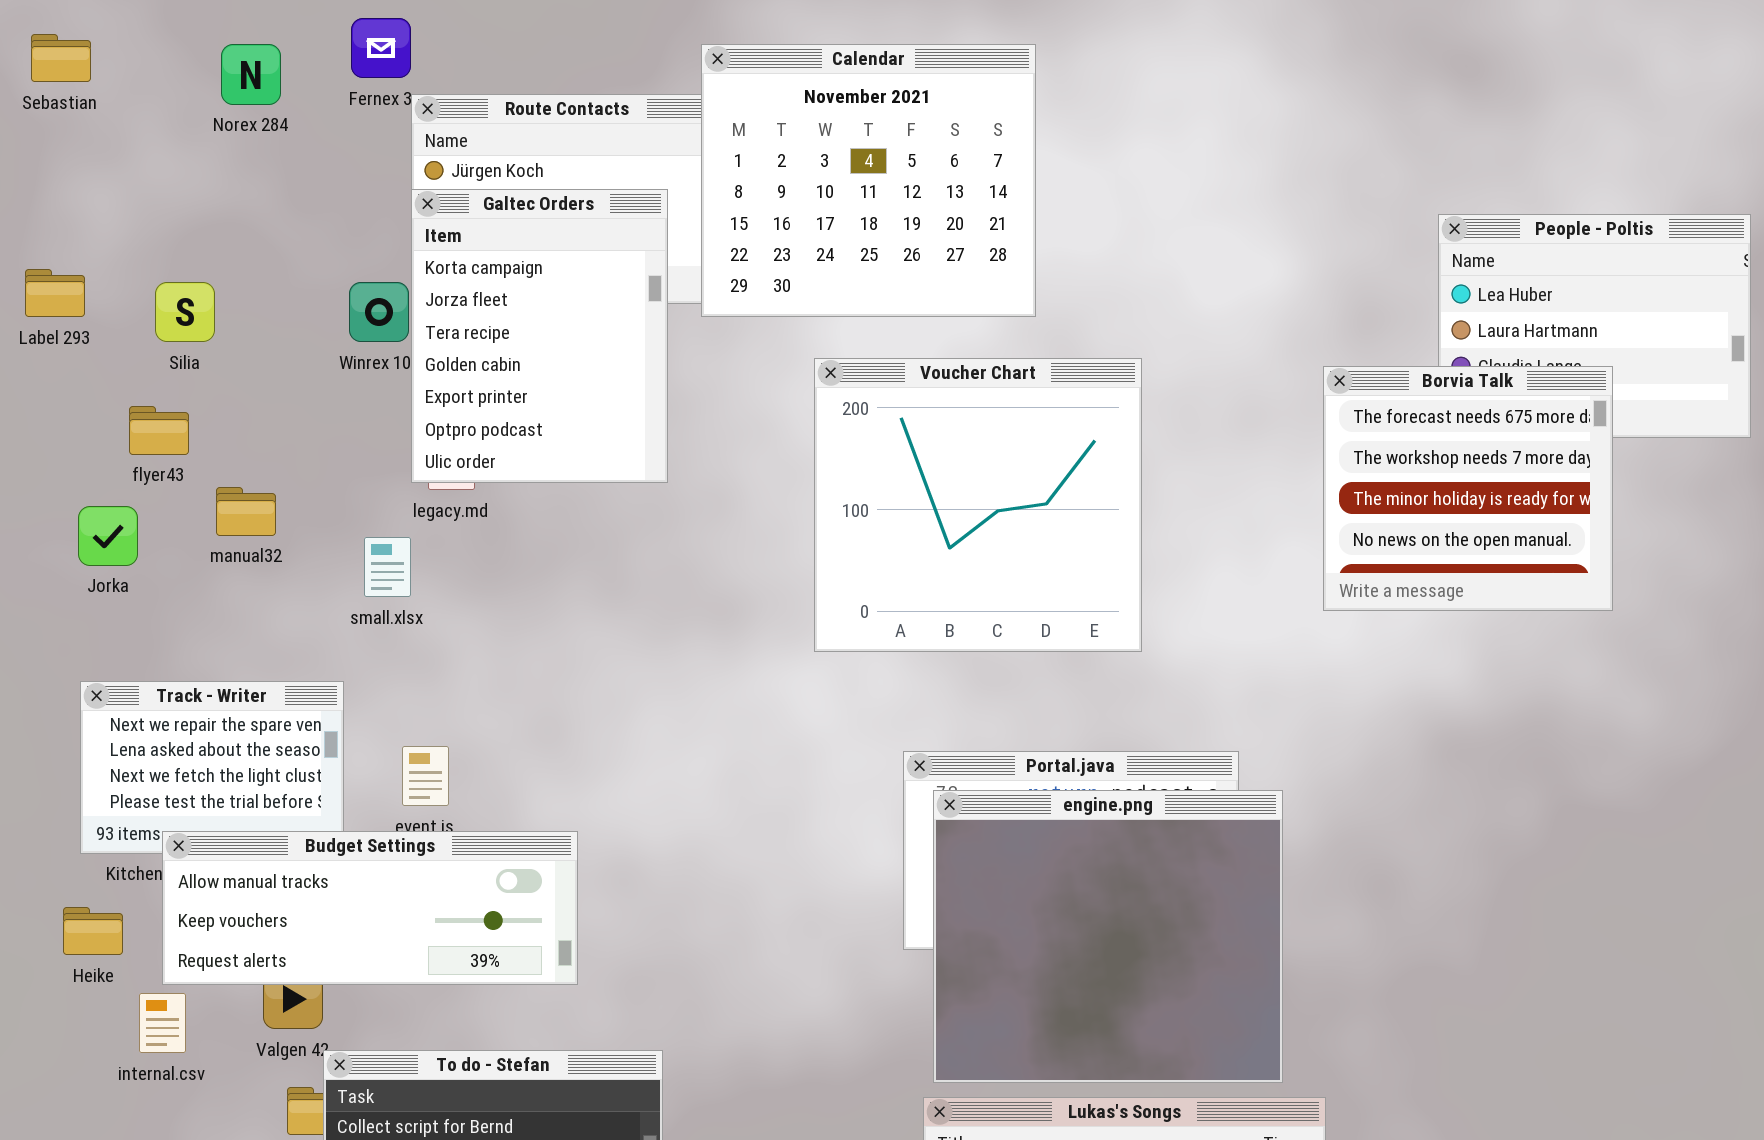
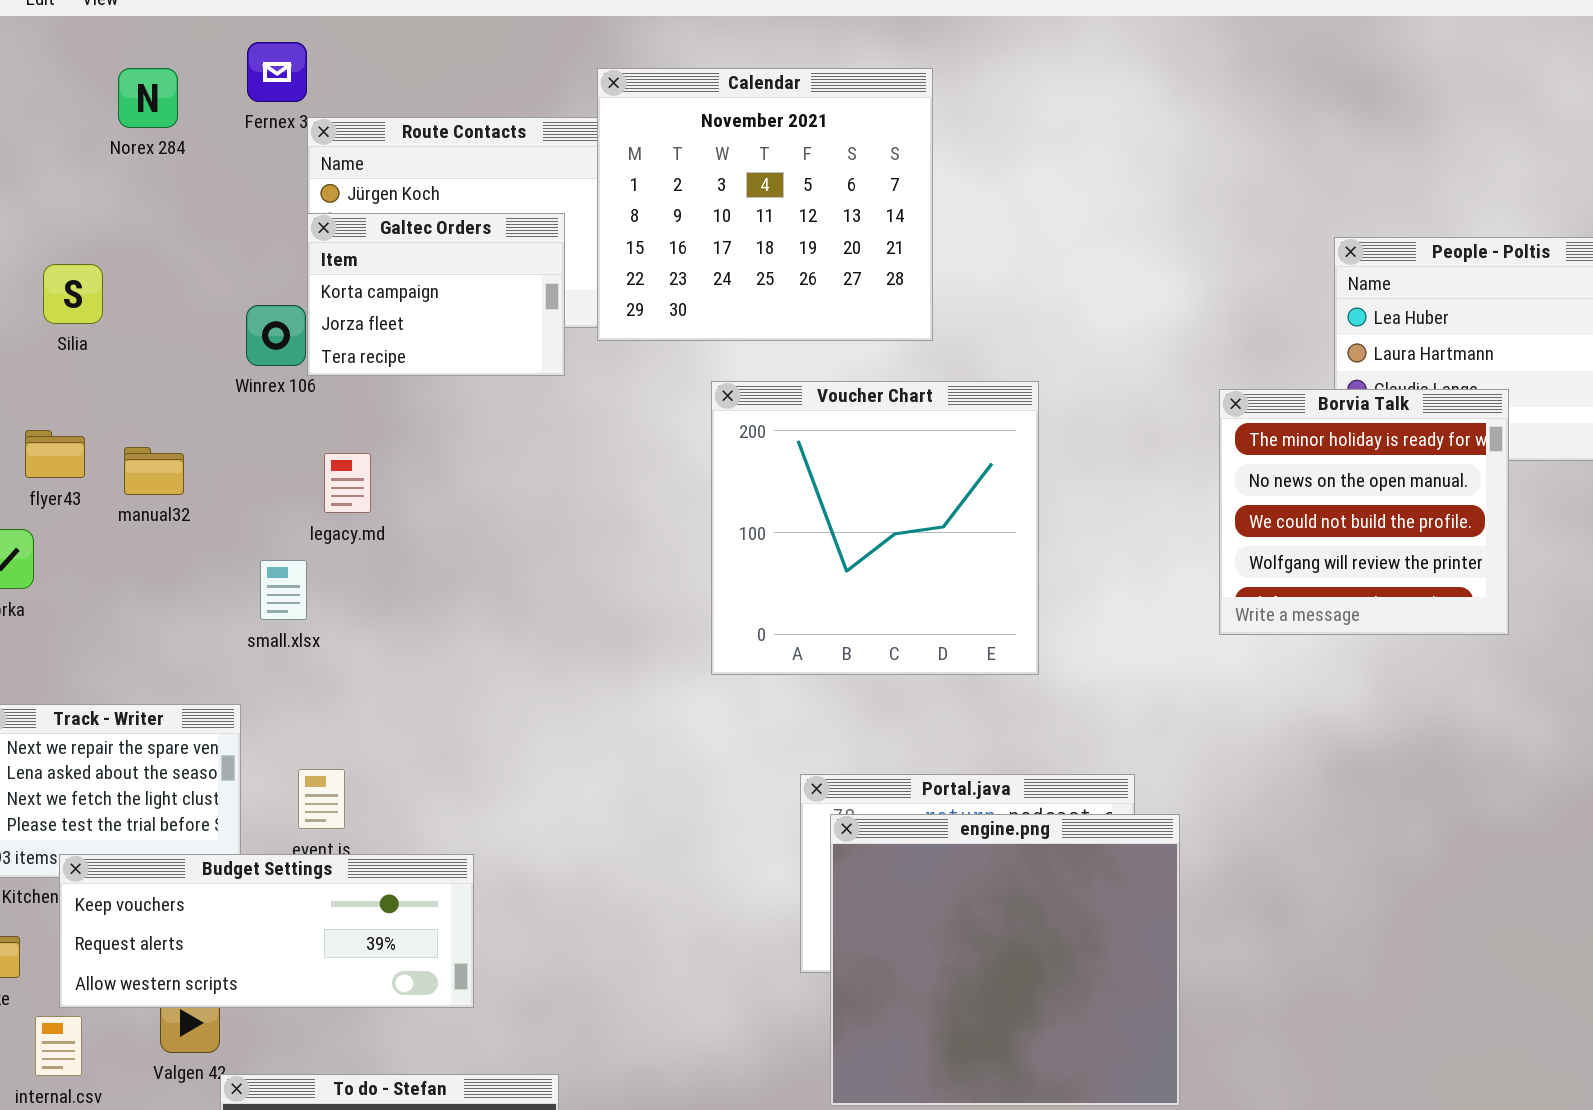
Galtec Orders: [411,189,668,483] -> [307,213,565,376], resized
Silia: [155,282,215,342] -> [43,264,103,324], moved
Borvia Talk: [1323,366,1613,611] -> [1219,389,1509,635], scrolled down 2 rows
manual32: [216,487,276,536] -> [124,447,184,495], moved
Budget Settings: [162,831,578,985] -> [59,854,474,1008], scrolled down 1 row

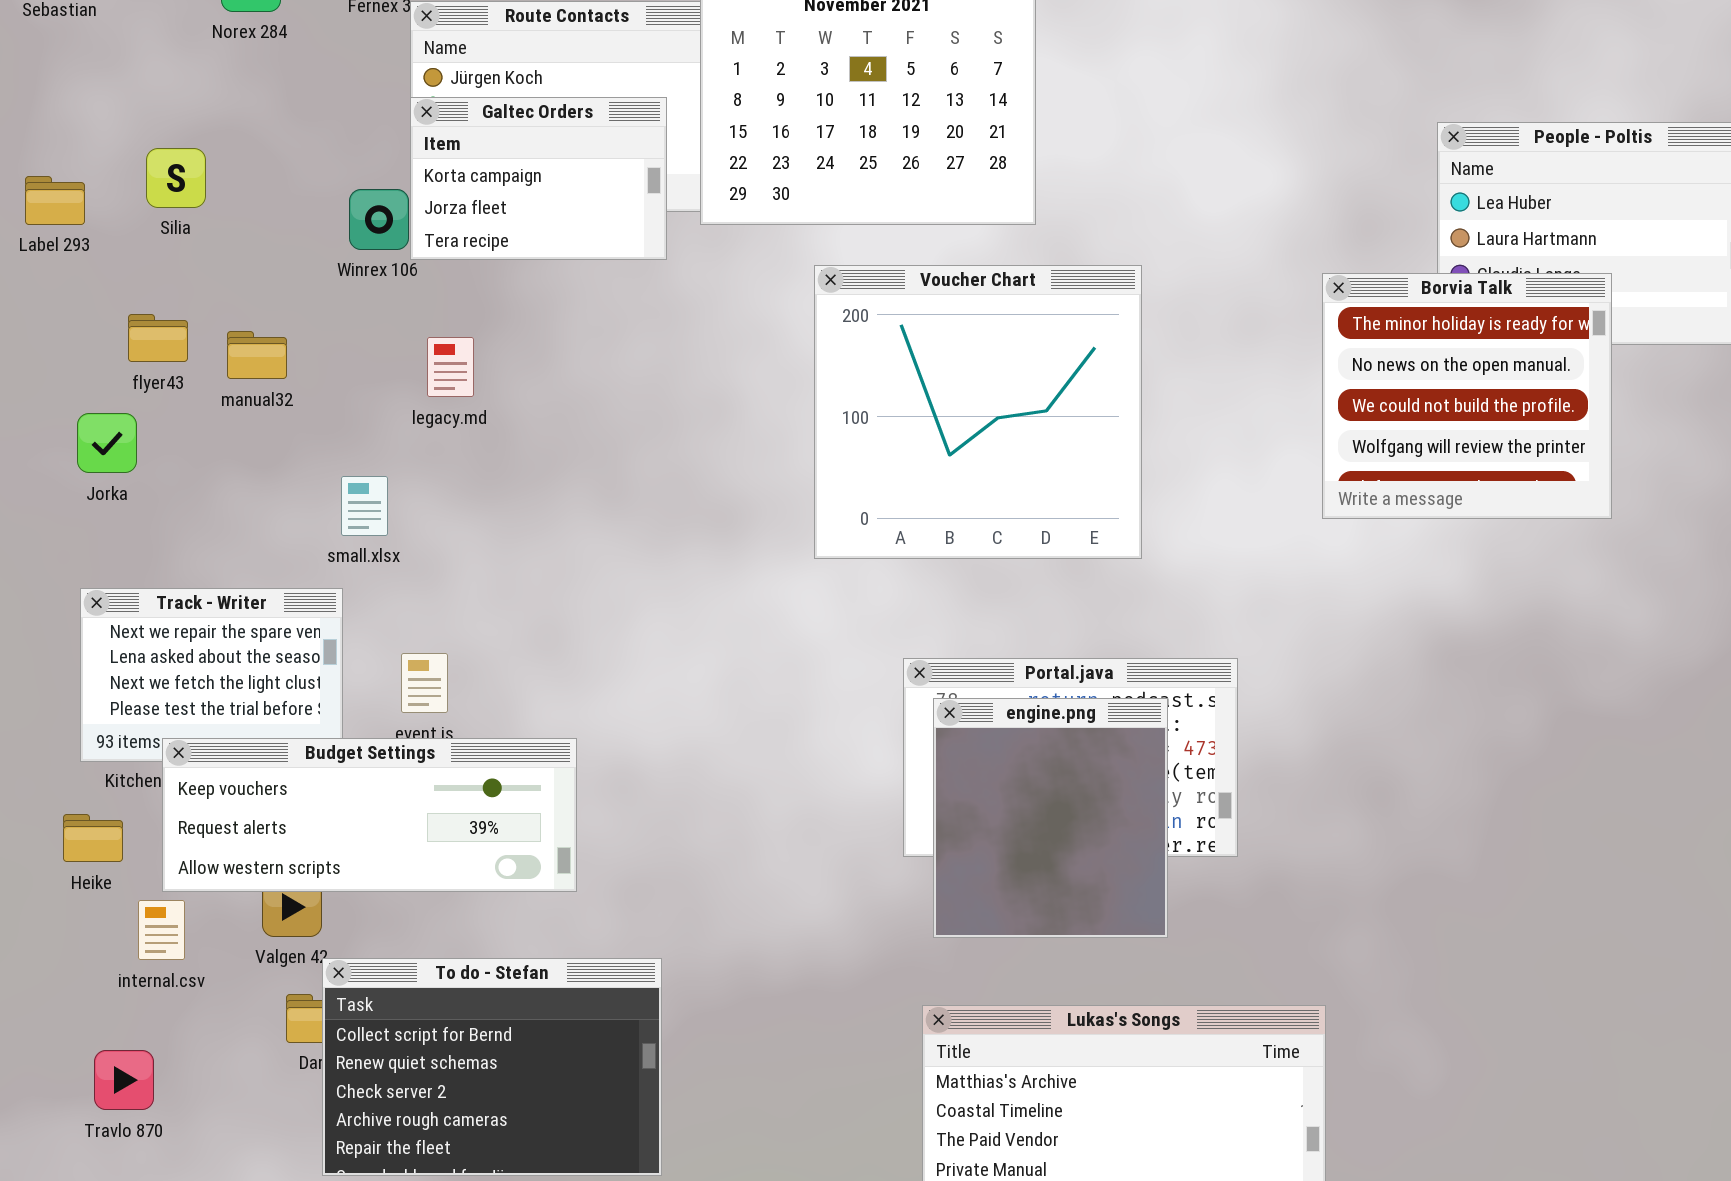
small.xlsx: [260,560,307,620] -> [341,476,388,536], moved
engine.png: [830,814,1180,1106] -> [933,698,1168,938], resized

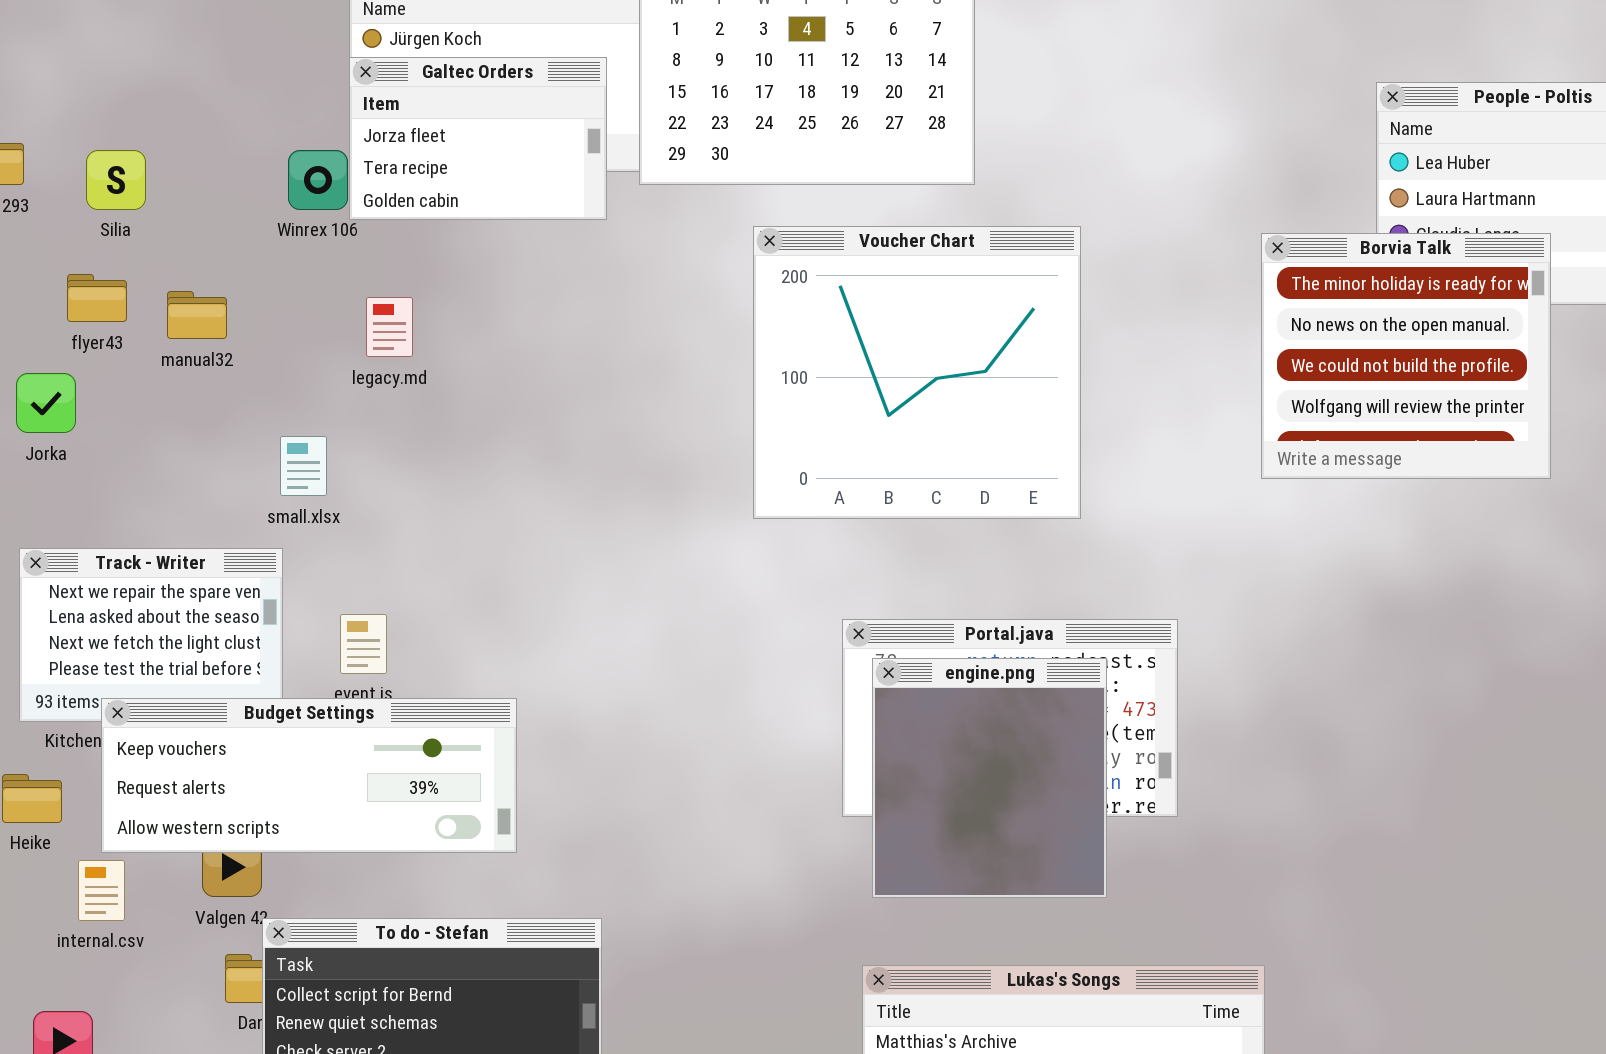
Galtec Orders: [410,97,667,260] -> [349,57,607,220], scrolled down 1 row
Silia: [146,148,206,208] -> [86,150,146,210], moved

